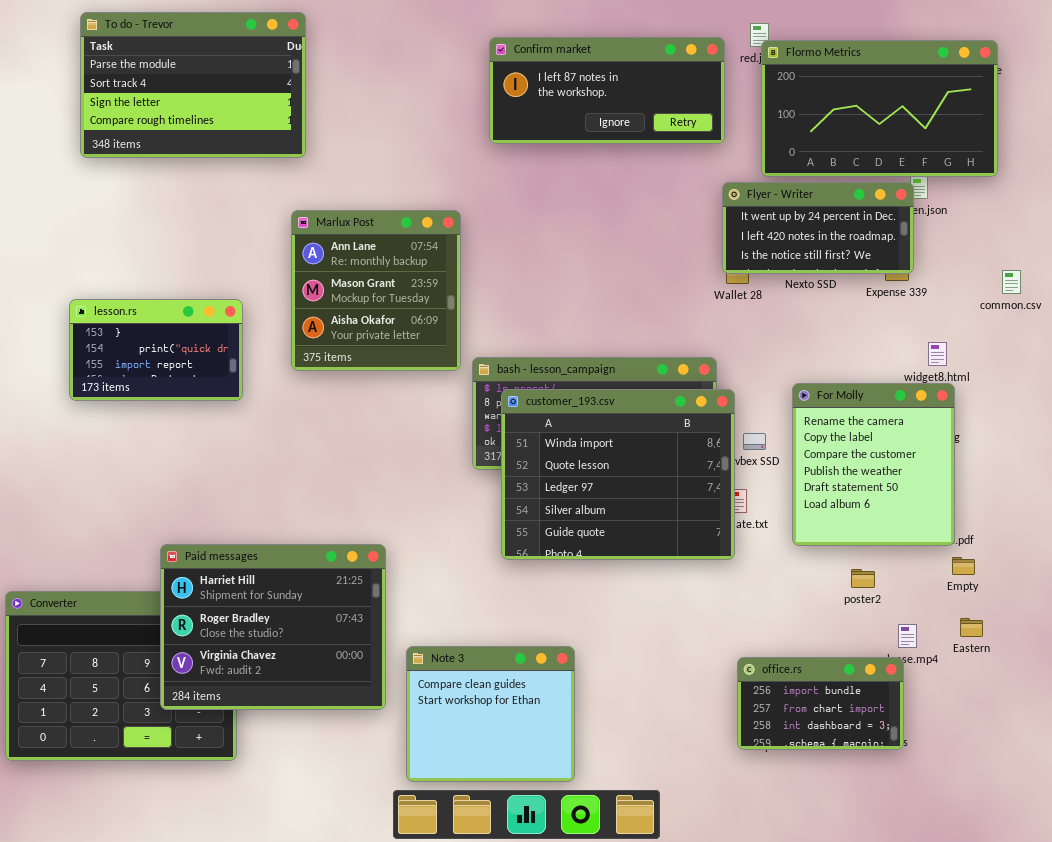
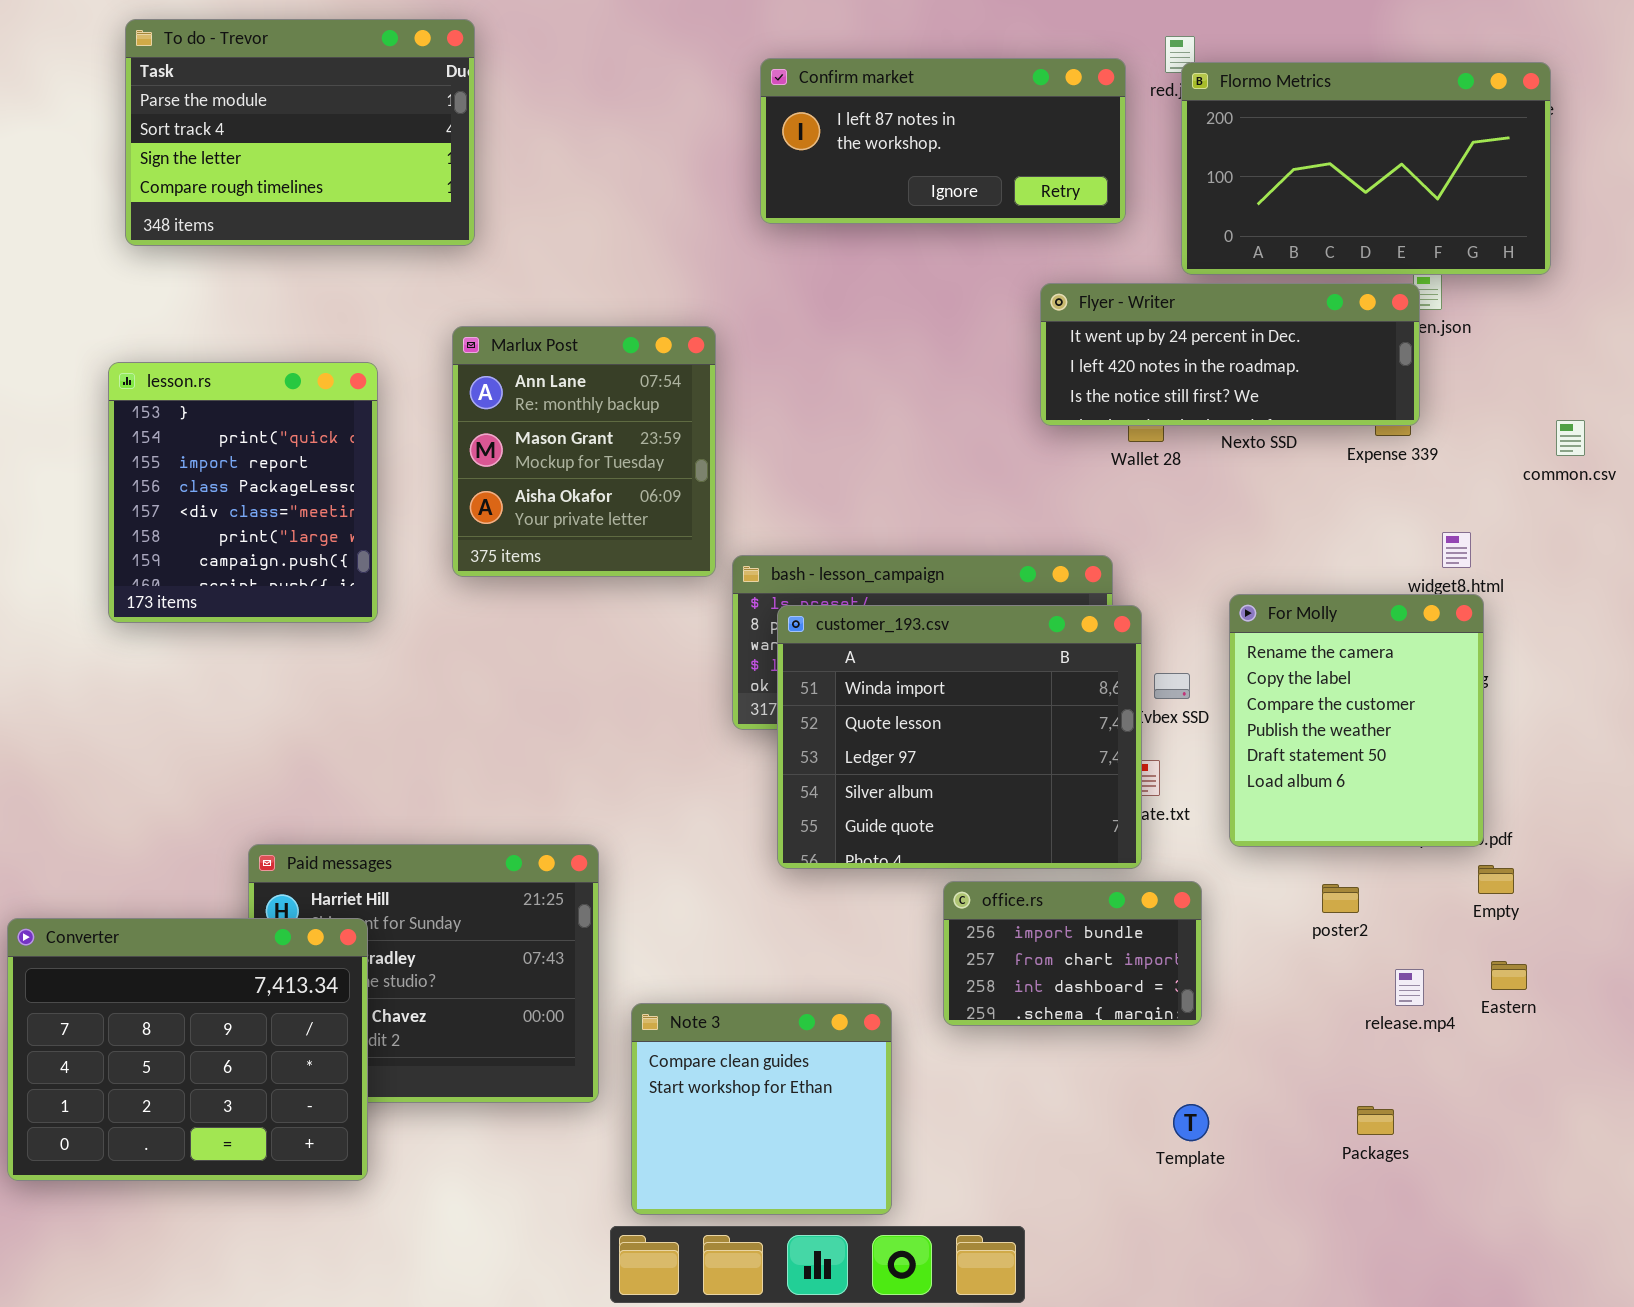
Flyer - Writer: [722,182,914,274] -> [1040,283,1420,426], resized
lesson.rs: [69,299,243,401] -> [108,362,378,623], resized
Converter: [5,591,237,761] -> [7,918,368,1181], raised
office.rs: [737,657,904,750] -> [943,881,1202,1026], moved

